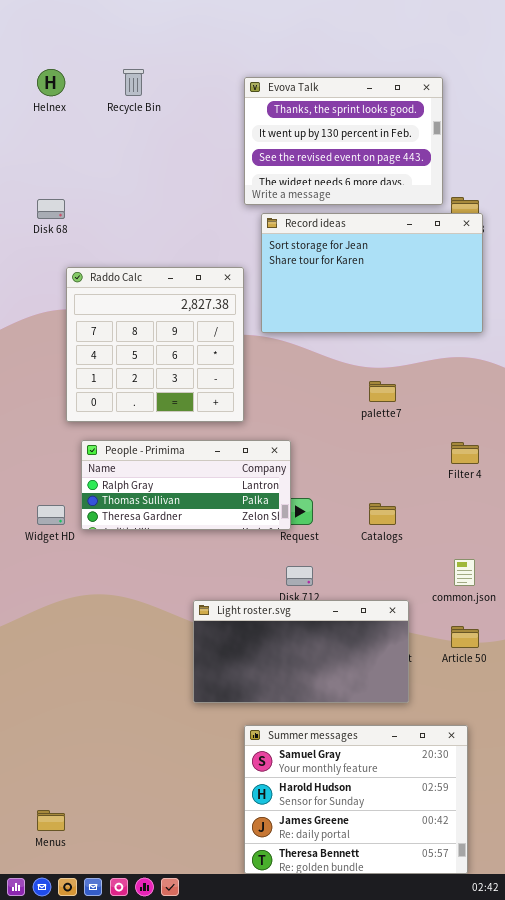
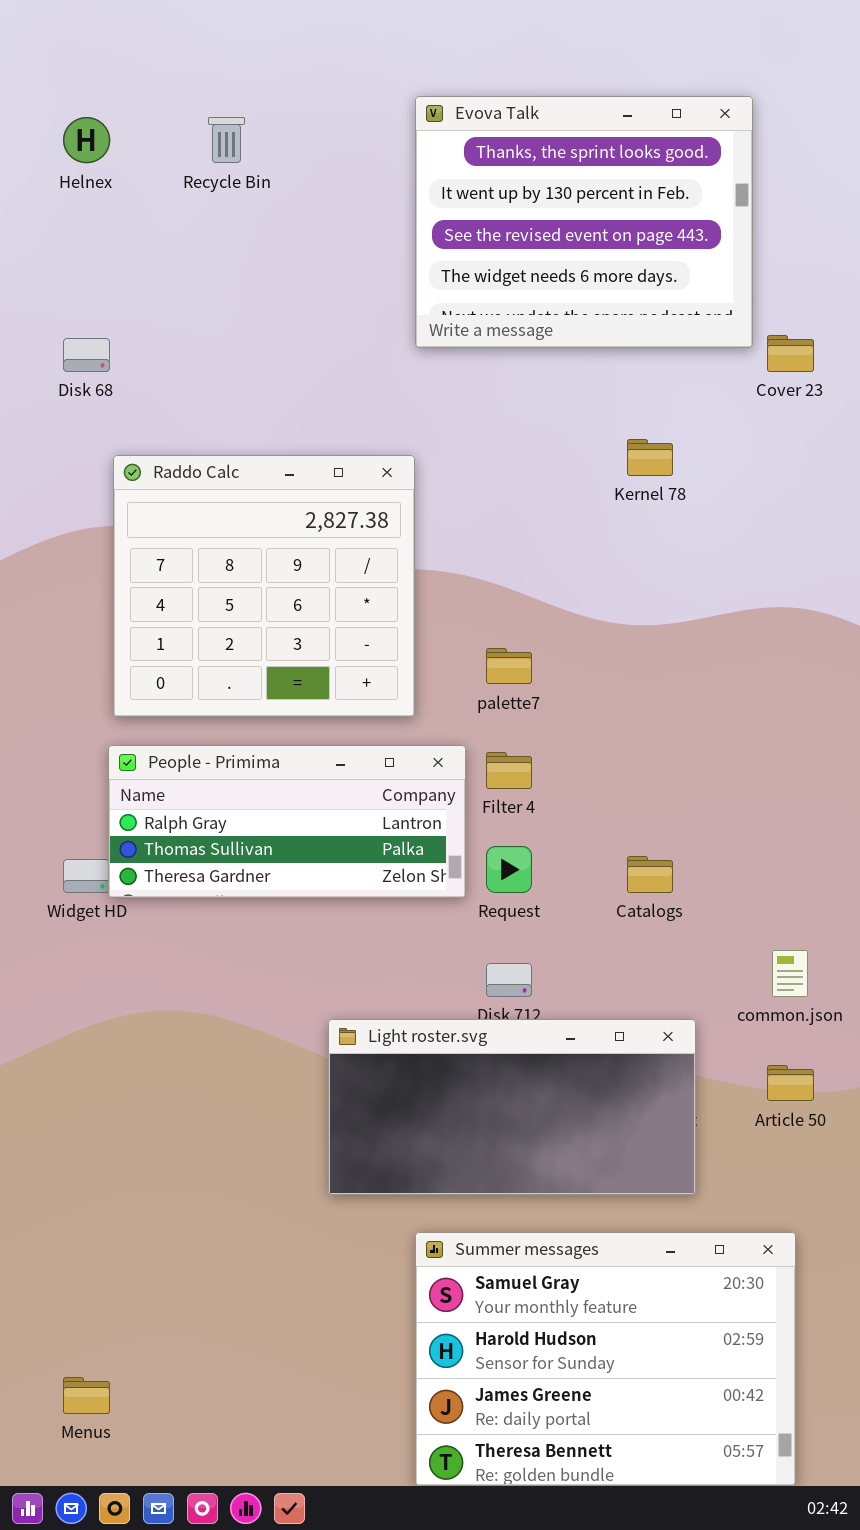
Evova Talk: [244,77,443,205] -> [415,96,753,348], resized
Record ideas: [261,213,483,333] -> none, closed
palette7: [369,381,396,402] -> [486,648,532,684], moved
People - Primima: [81,440,291,530] -> [108,745,466,898], moved
Filter 4: [451,442,479,464] -> [486,752,532,789], moved

